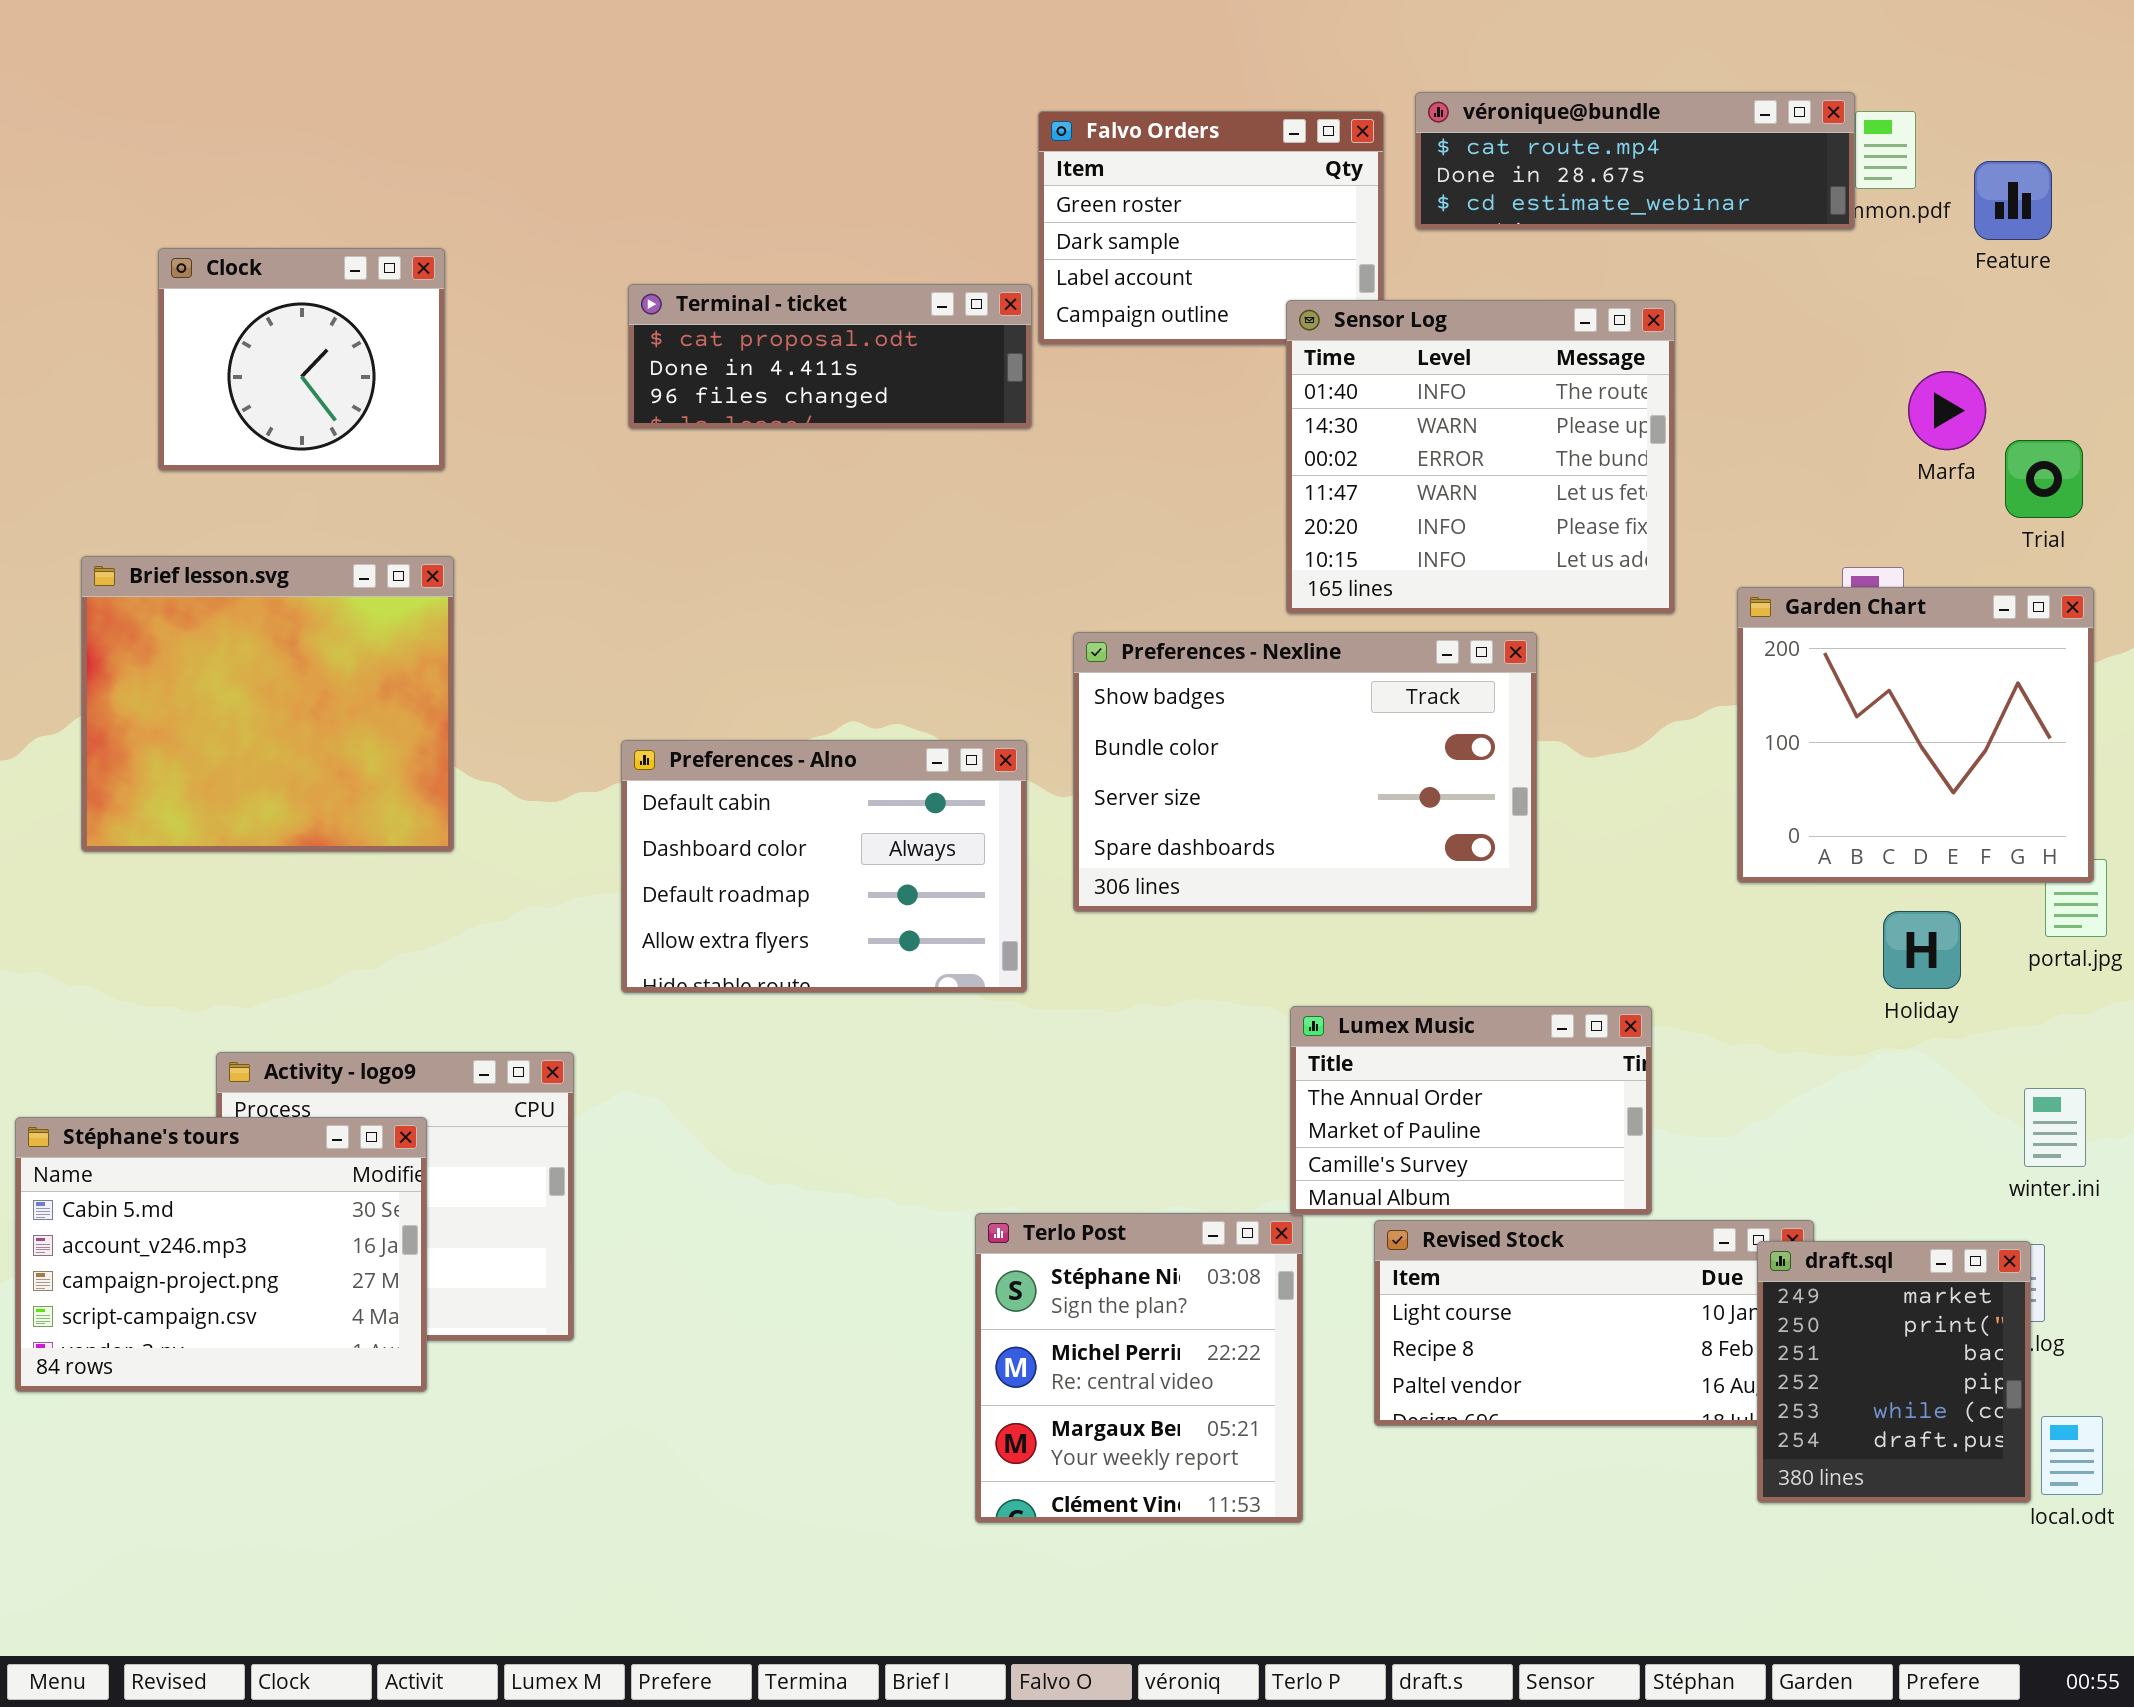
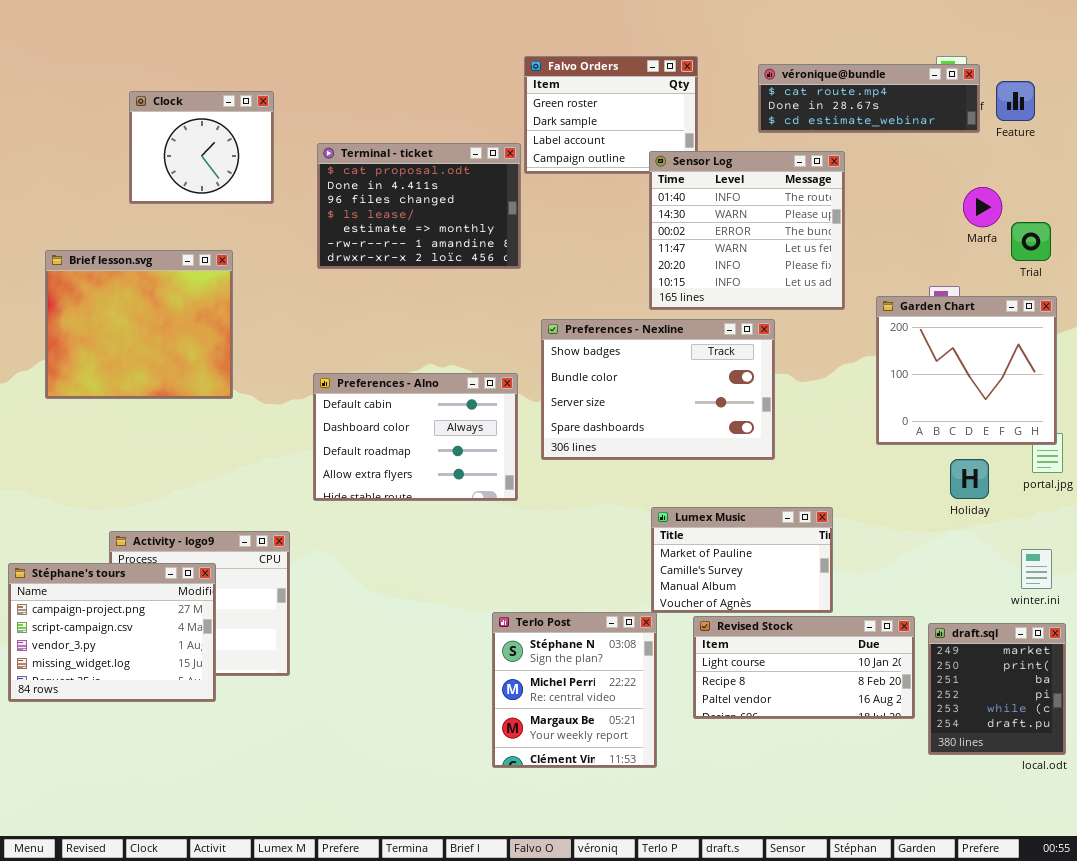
véronique@bundle: [1415,92,1855,230] -> [758,64,980,133], moved
Clock: [158,248,445,471] -> [129,91,274,204], moved
Terminal - ticket: [628,284,1032,429] -> [317,143,521,269], resized
Brief lesson.svg: [81,556,454,852] -> [45,250,233,399], moved
Lumex Music: [1290,1006,1652,1215] -> [651,507,833,613], scrolled down 1 row
Stéphane's tours: [15,1117,427,1392] -> [8,563,216,702], scrolled down 2 rows
draft.sql: [1757,1241,2031,1503] -> [928,623,1066,755], moved

